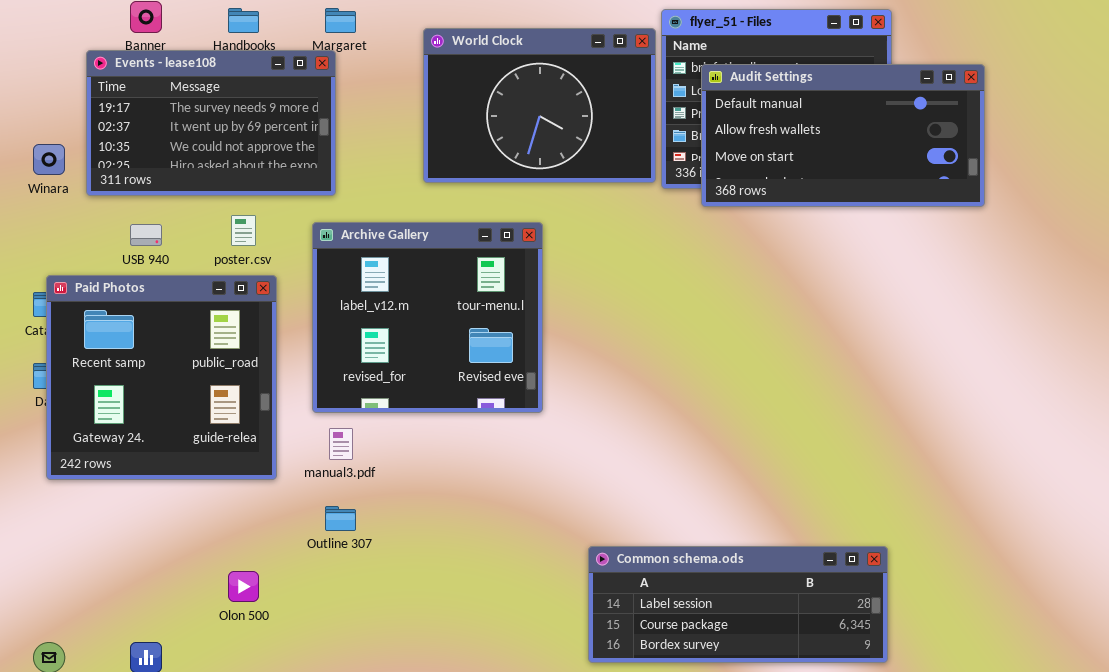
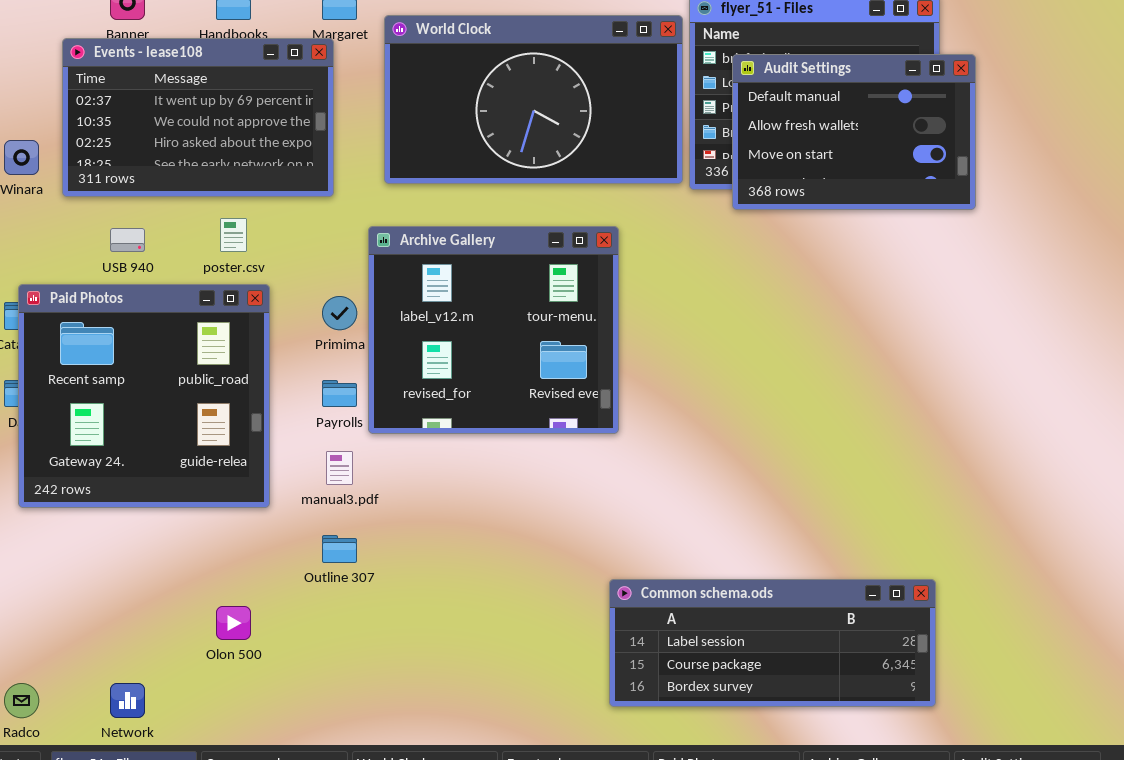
World Clock: [423,28,656,183] -> [384,15,683,184], resized
Events - lease108: [86,50,336,196] -> [62,38,334,197], scrolled down 1 row
Audit Settings: [701,64,985,207] -> [732,54,976,210], resized
Archive Gallery: [312,222,543,413] -> [368,226,619,434], moved

